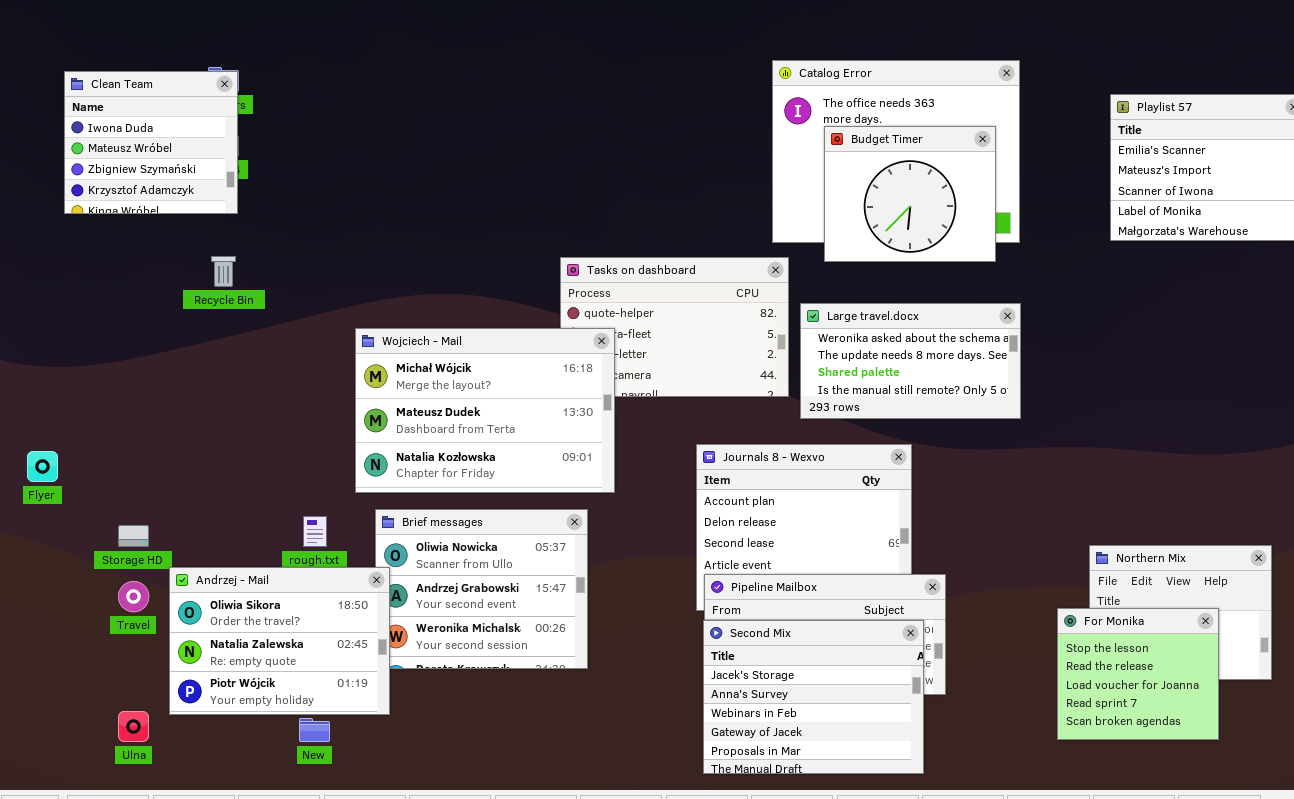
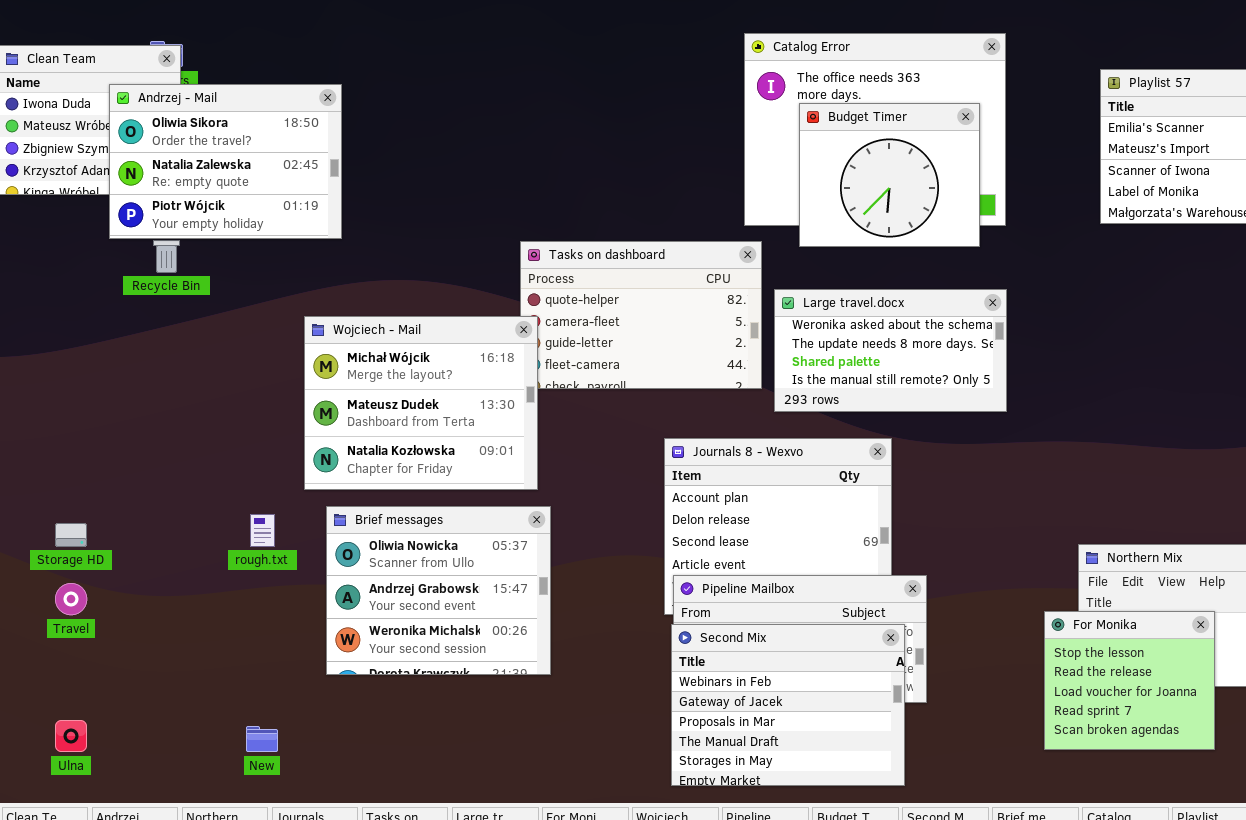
Wojciech - Mail: [355,328,615,493] -> [304,316,538,490], resized
Andrzej - Mail: [169,567,390,715] -> [109,84,342,239], moved
Second Mix: [703,620,924,774] -> [671,624,905,786], scrolled down 2 rows

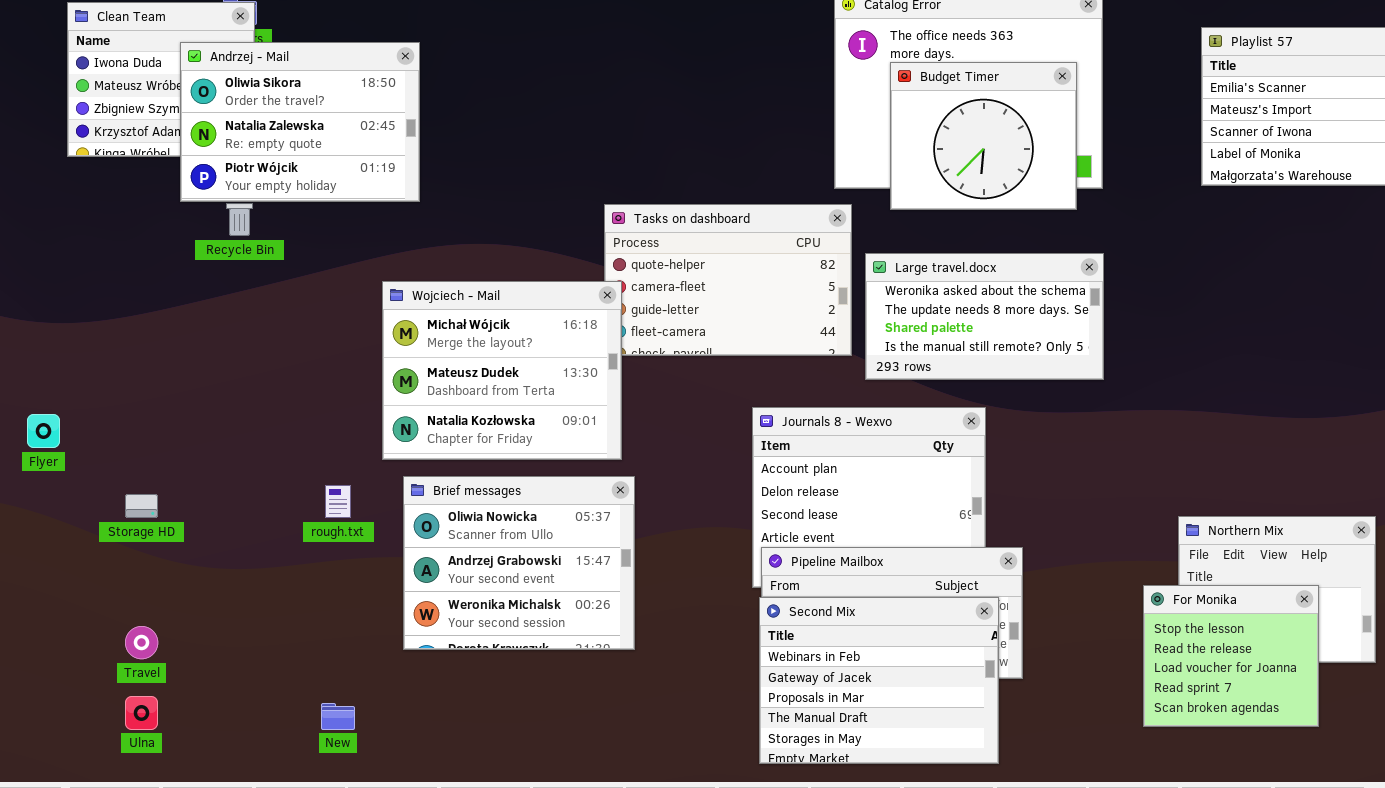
Travel: [55,583,87,615] -> [125,626,158,659], moved

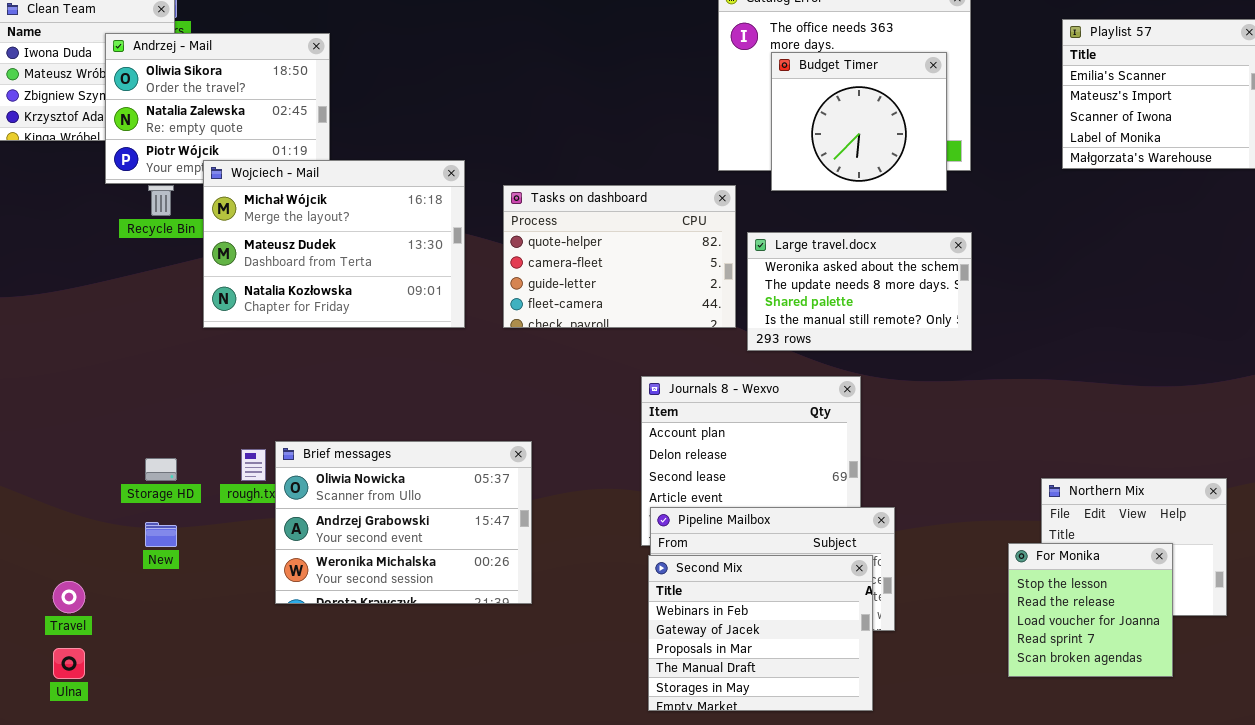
Wojciech - Mail: [382,281,622,460] -> [203,160,465,328], moved, resized
Brief messages: [403,476,635,650] -> [275,441,532,604], resized
Storage HD: [125,494,158,518] -> [145,458,177,481], moved
New: [321,703,355,730] -> [145,522,177,547], moved

